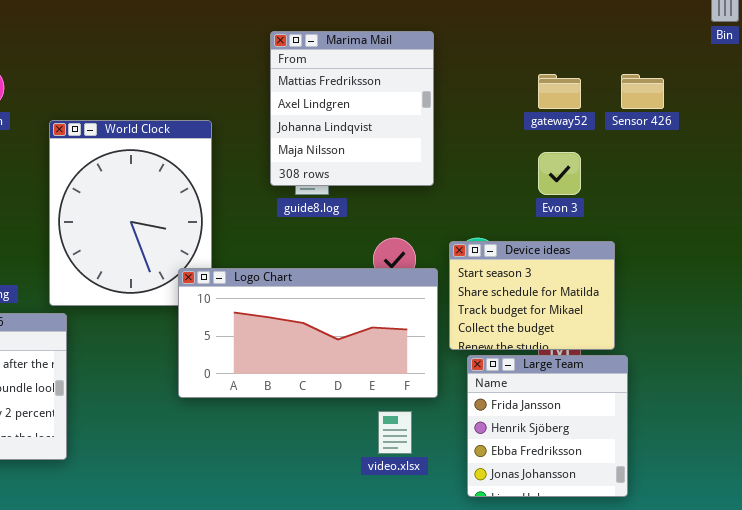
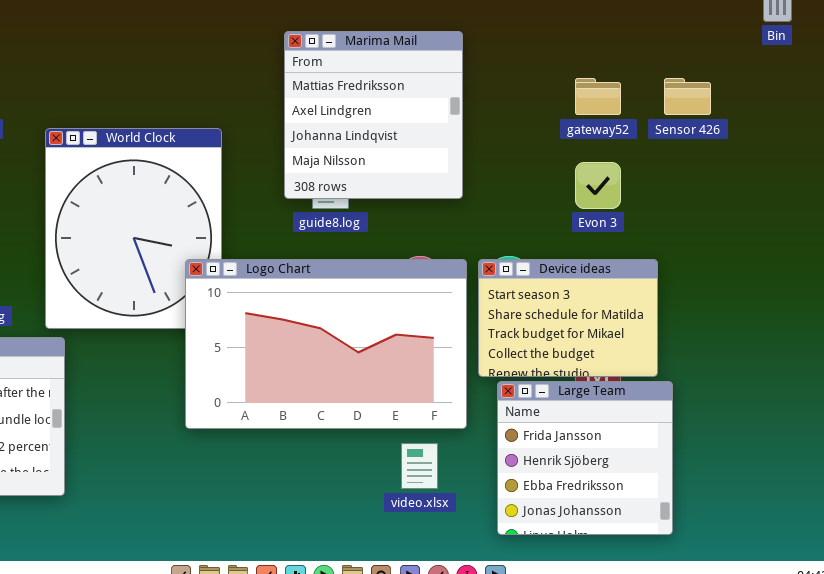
Logo Chart: [178,268,438,398] -> [185,259,467,429], resized

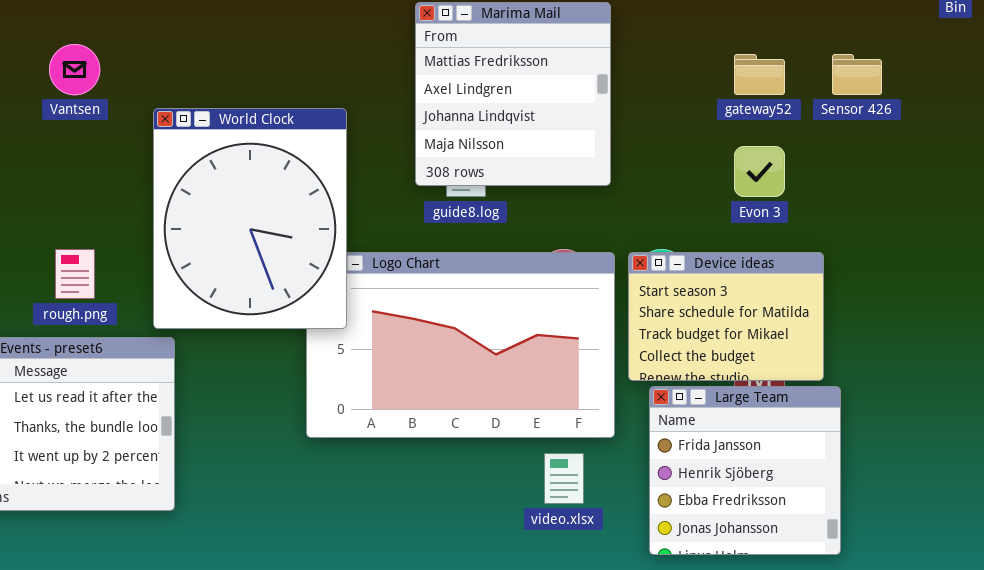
World Clock: [45,128,222,329] -> [153,108,347,329], raised

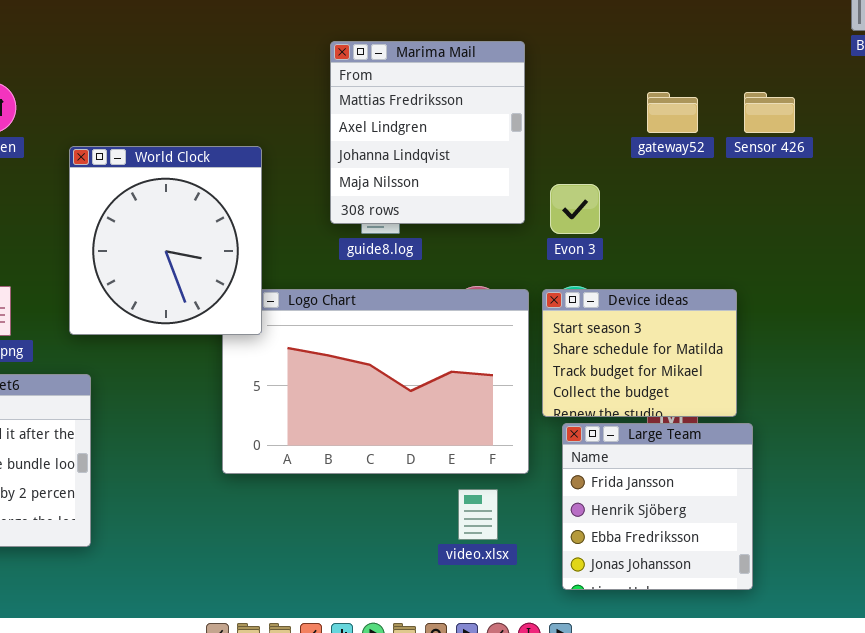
World Clock: [153,108,347,329] -> [69,146,262,335], resized
Evon 3: [734,146,785,197] -> [550,184,600,234], moved

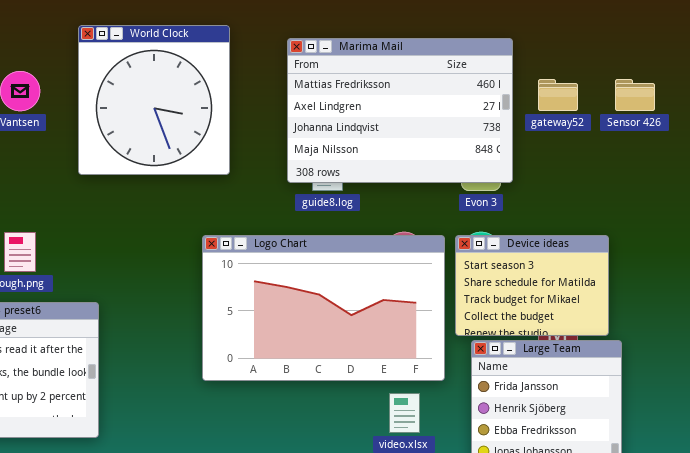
Marima Mail: [330,41,525,224] -> [287,38,513,183], resized
World Clock: [69,146,262,335] -> [78,25,230,175], moved

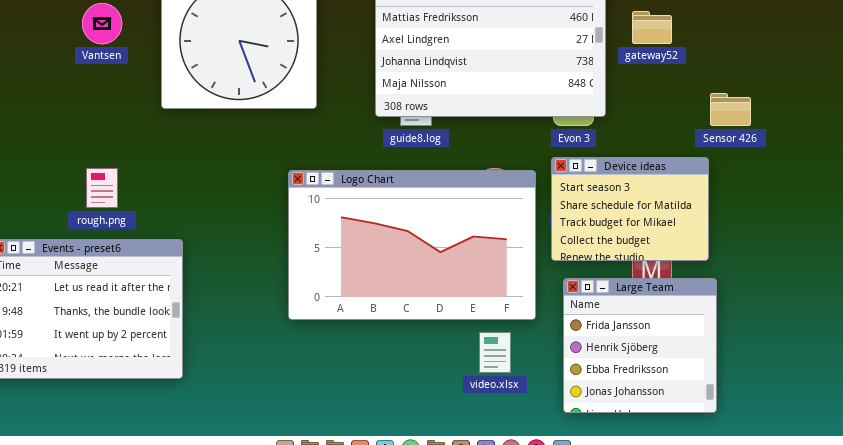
Sensor 426: [615,79,655,111] -> [710,93,751,126], moved
Device ideas: [455,235,609,336] -> [551,157,709,261], moved

